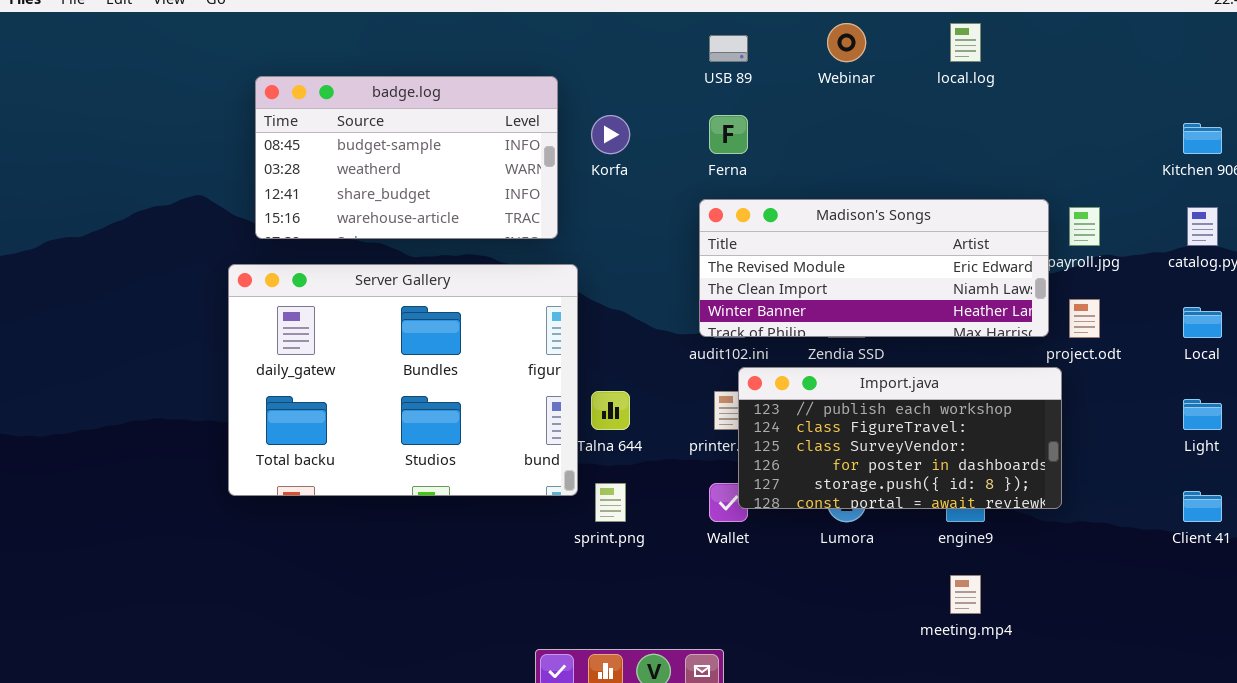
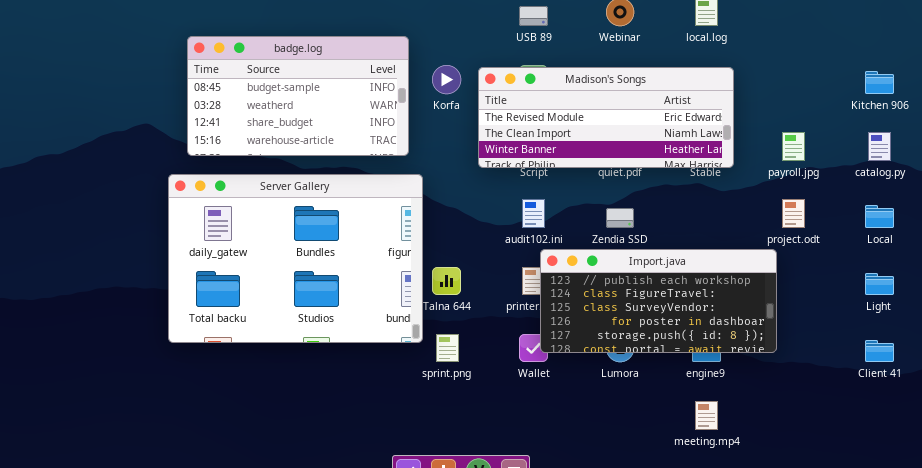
Madison's Songs: [699,199,1049,337] -> [478,67,734,168], moved

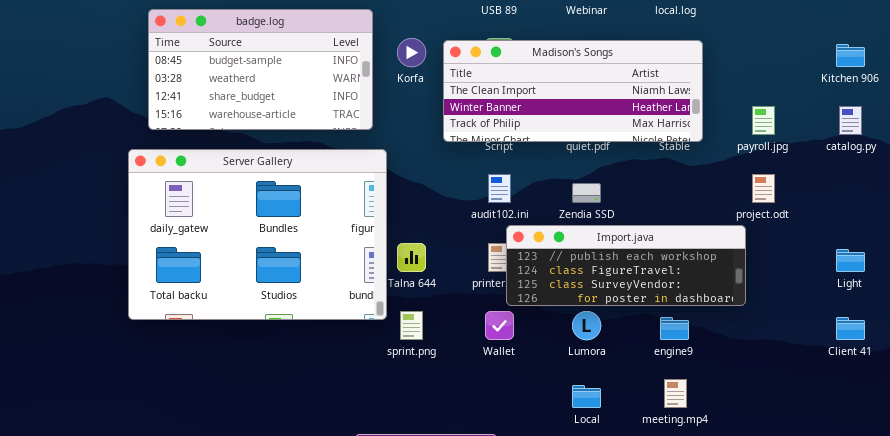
Madison's Songs: [478,67,734,168] -> [443,40,703,142], scrolled down 1 row
Local: [865,205,894,228] -> [572,385,601,408], moved
Import.java: [540,249,777,353] -> [506,225,746,306], resized

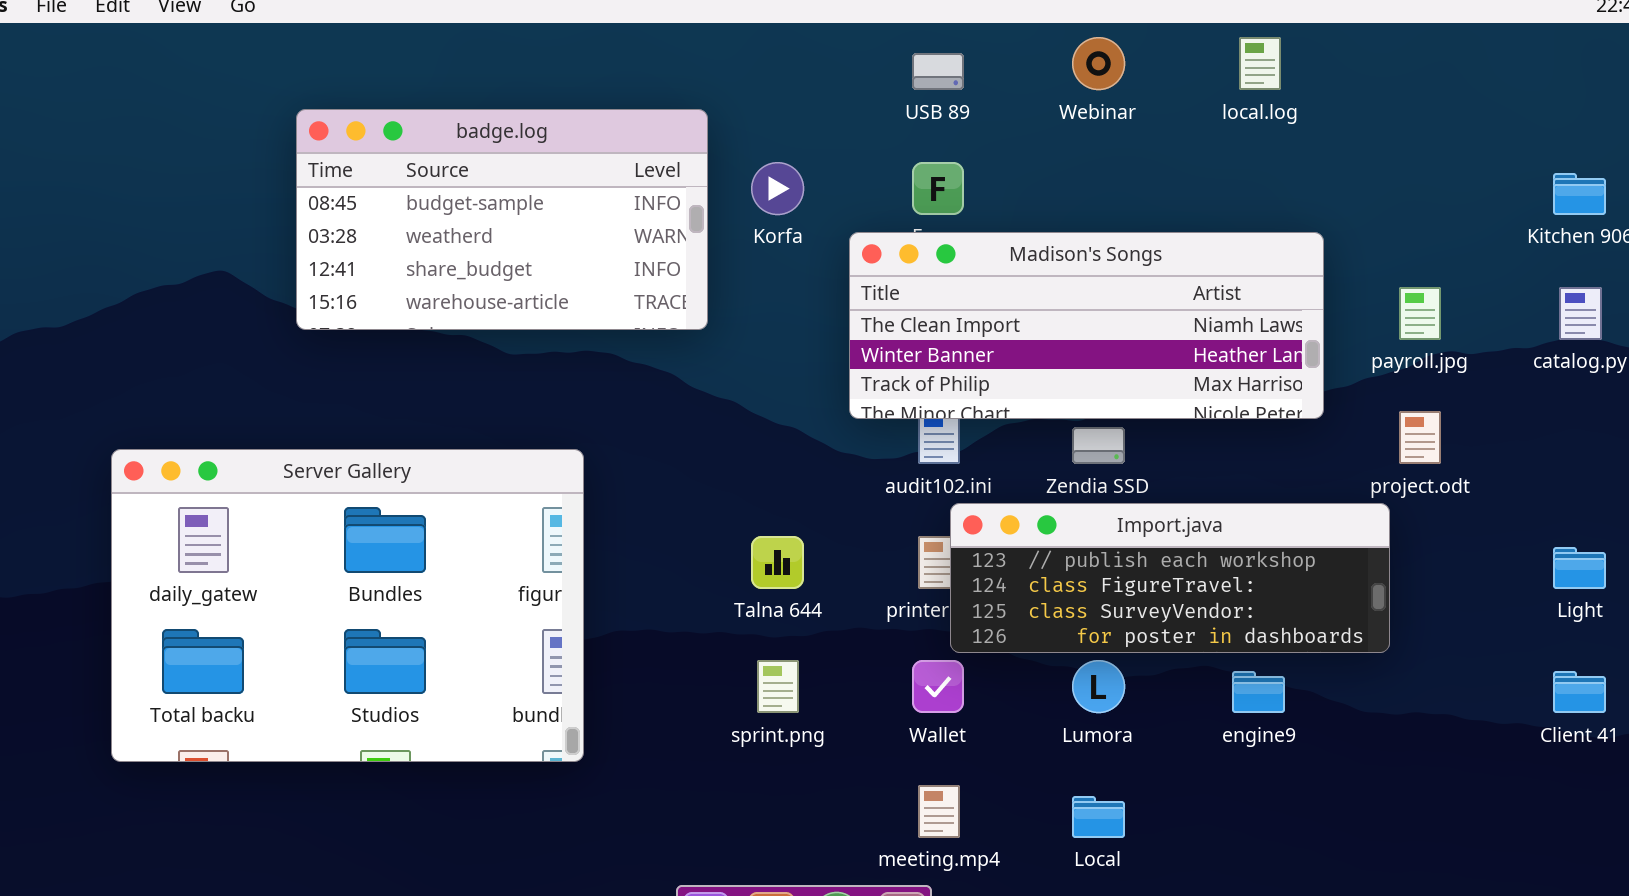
Madison's Songs: [443,40,703,142] -> [849,232,1324,419], moved
Server Gallery: [128,149,387,320] -> [111,449,584,762], moved
meeting.mp4: [664,379,687,408] -> [918,785,960,838], moved

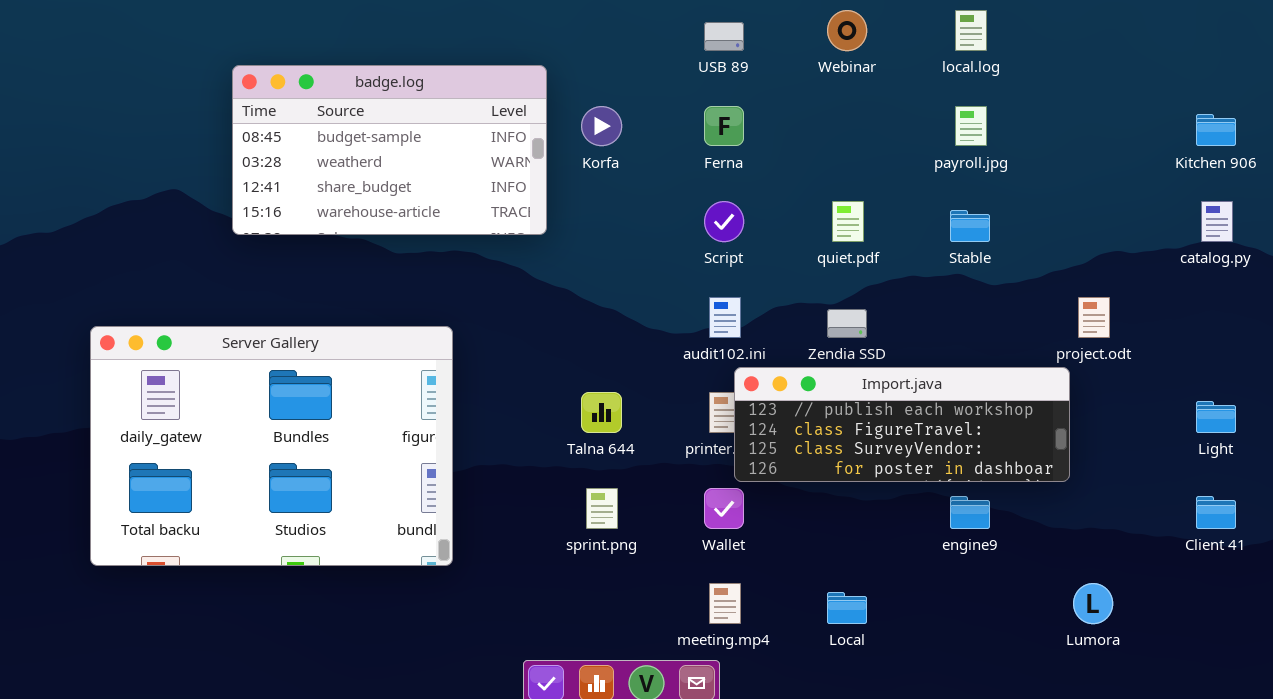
Madison's Songs: [849,232,1324,419] -> none, closed
payroll.jpg: [1399,287,1441,340] -> [955,106,987,146], moved
Lumora: [1072,660,1125,713] -> [1073,583,1113,624], moved

